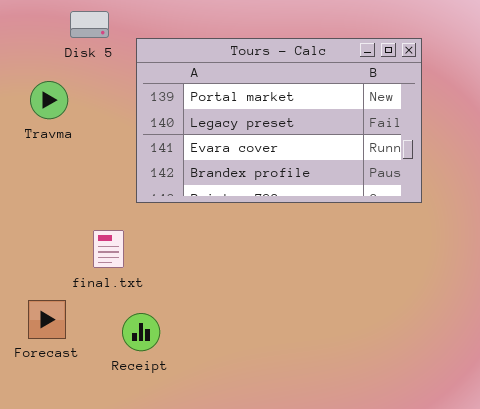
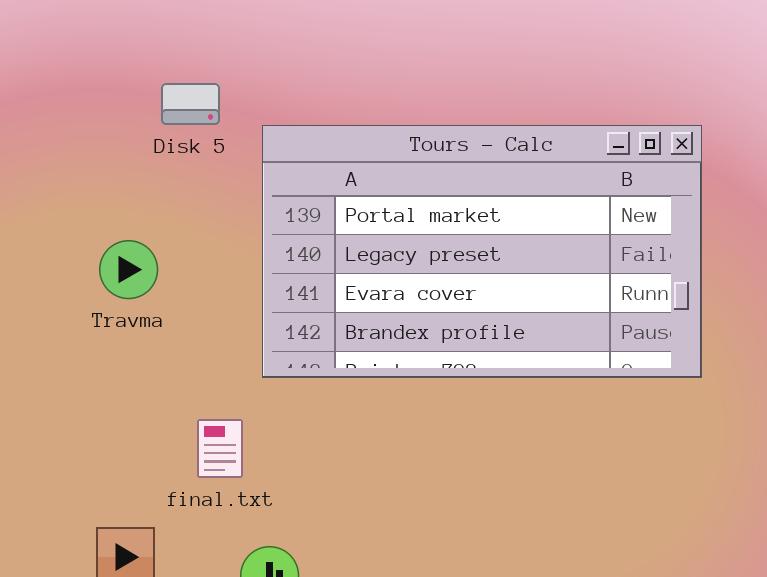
Travma: [30,81,68,119] -> [99,240,158,299], moved

